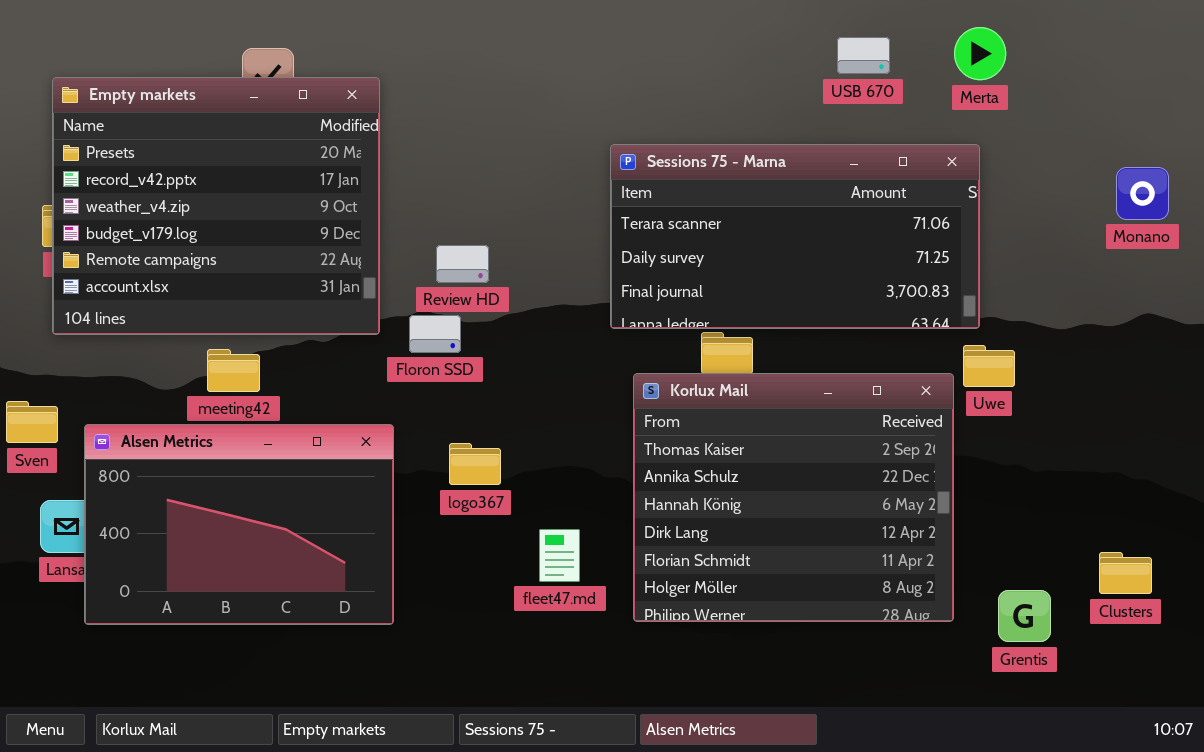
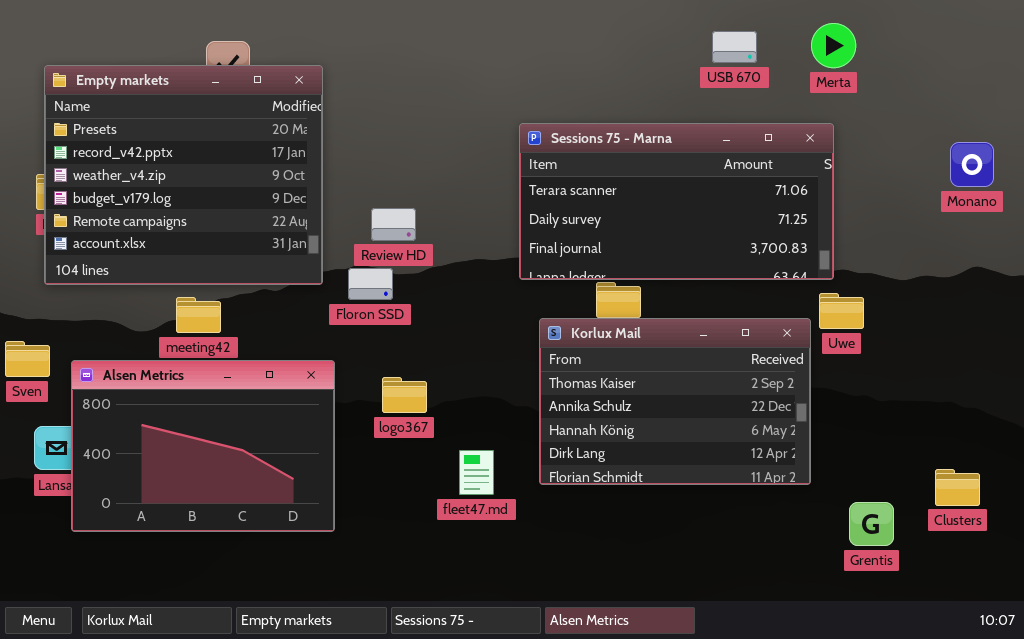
Korlux Mail: [633,373,954,622] -> [539,318,811,485], resized

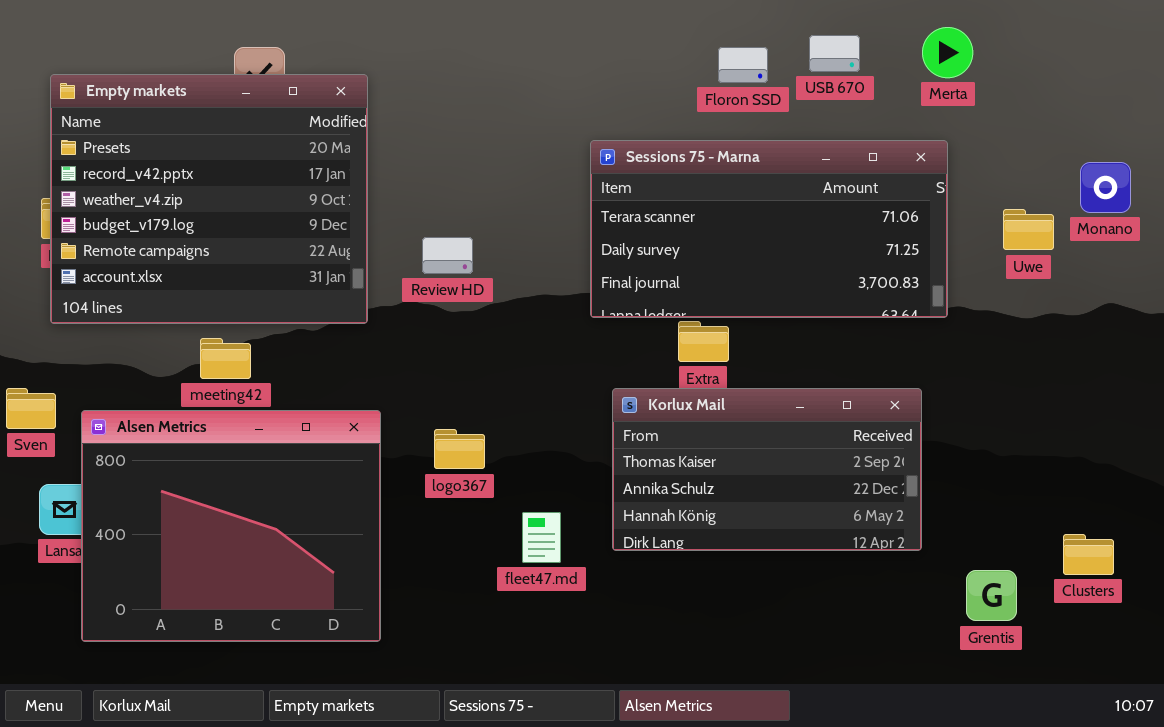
Floron SSD: [348,268,393,300] -> [718,47,768,83], moved
Uwe: [819,293,864,329] -> [1003,209,1054,250], moved
Korlux Mail: [539,318,811,485] -> [612,388,922,551], resized
Alsen Metrics: [71,360,335,532] -> [81,410,381,642], resized

